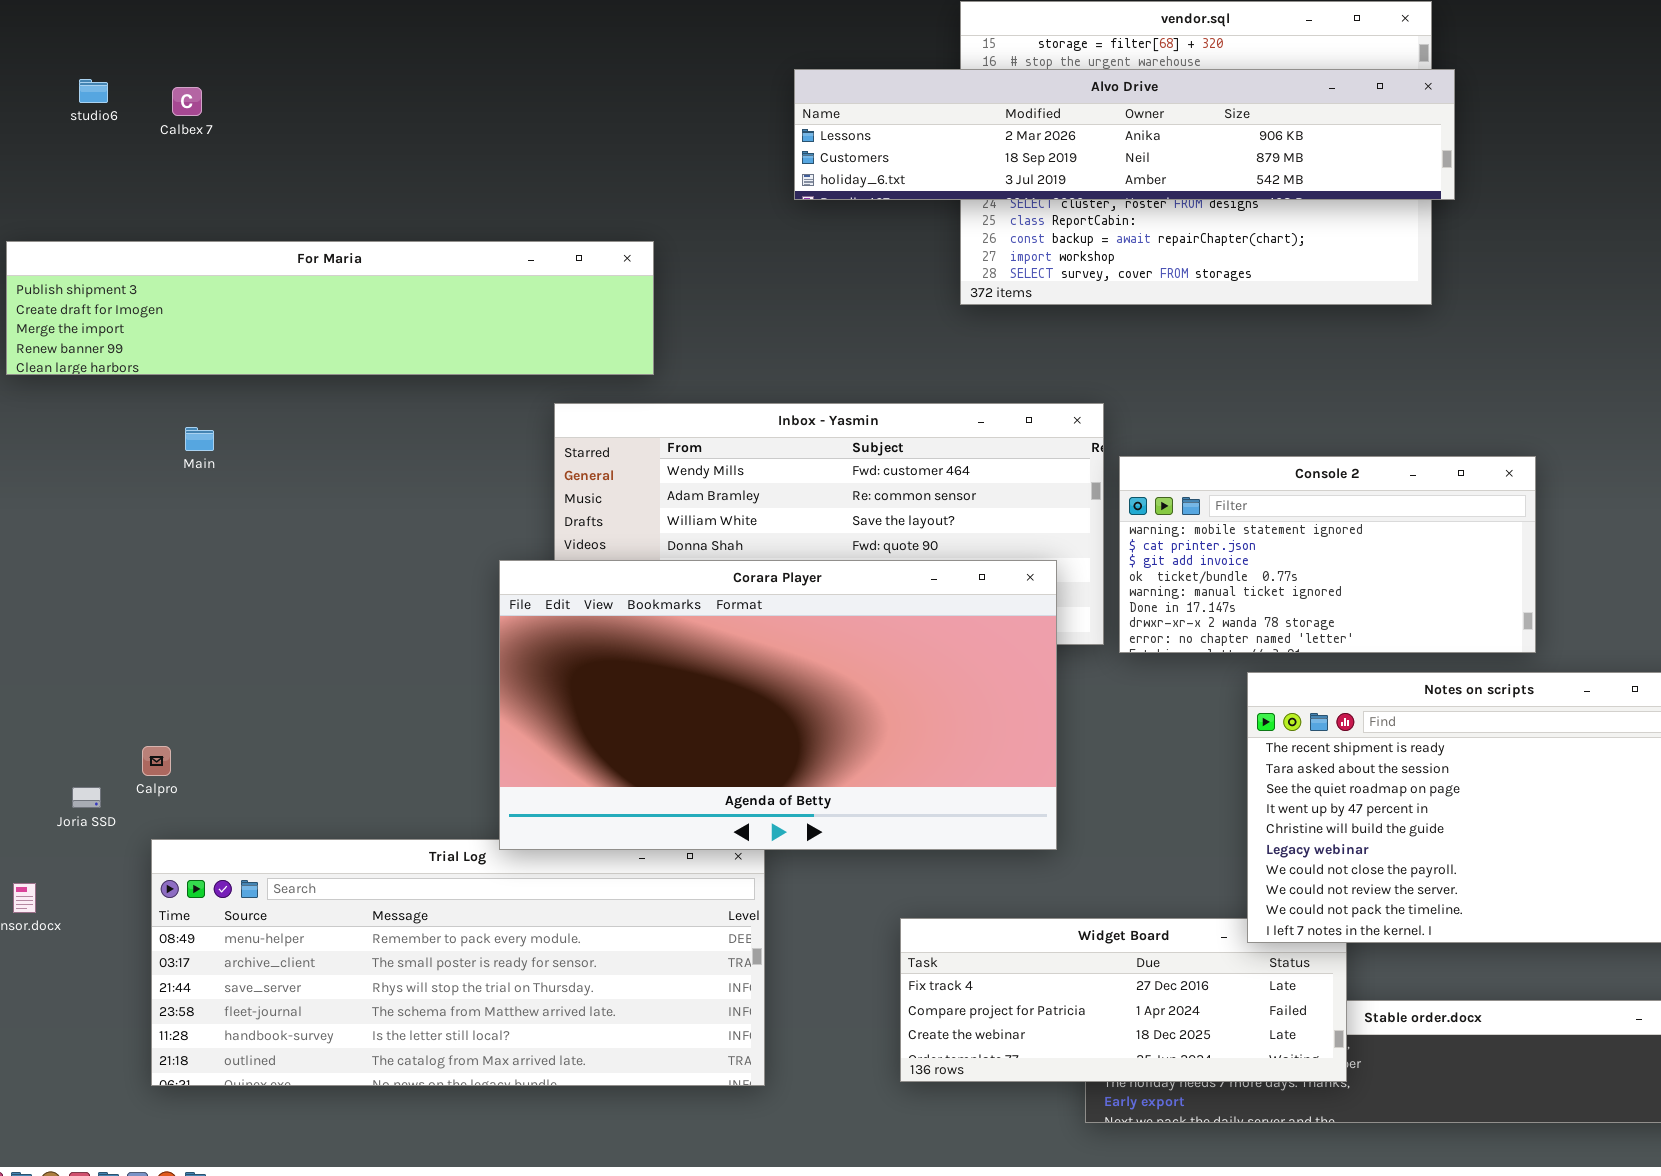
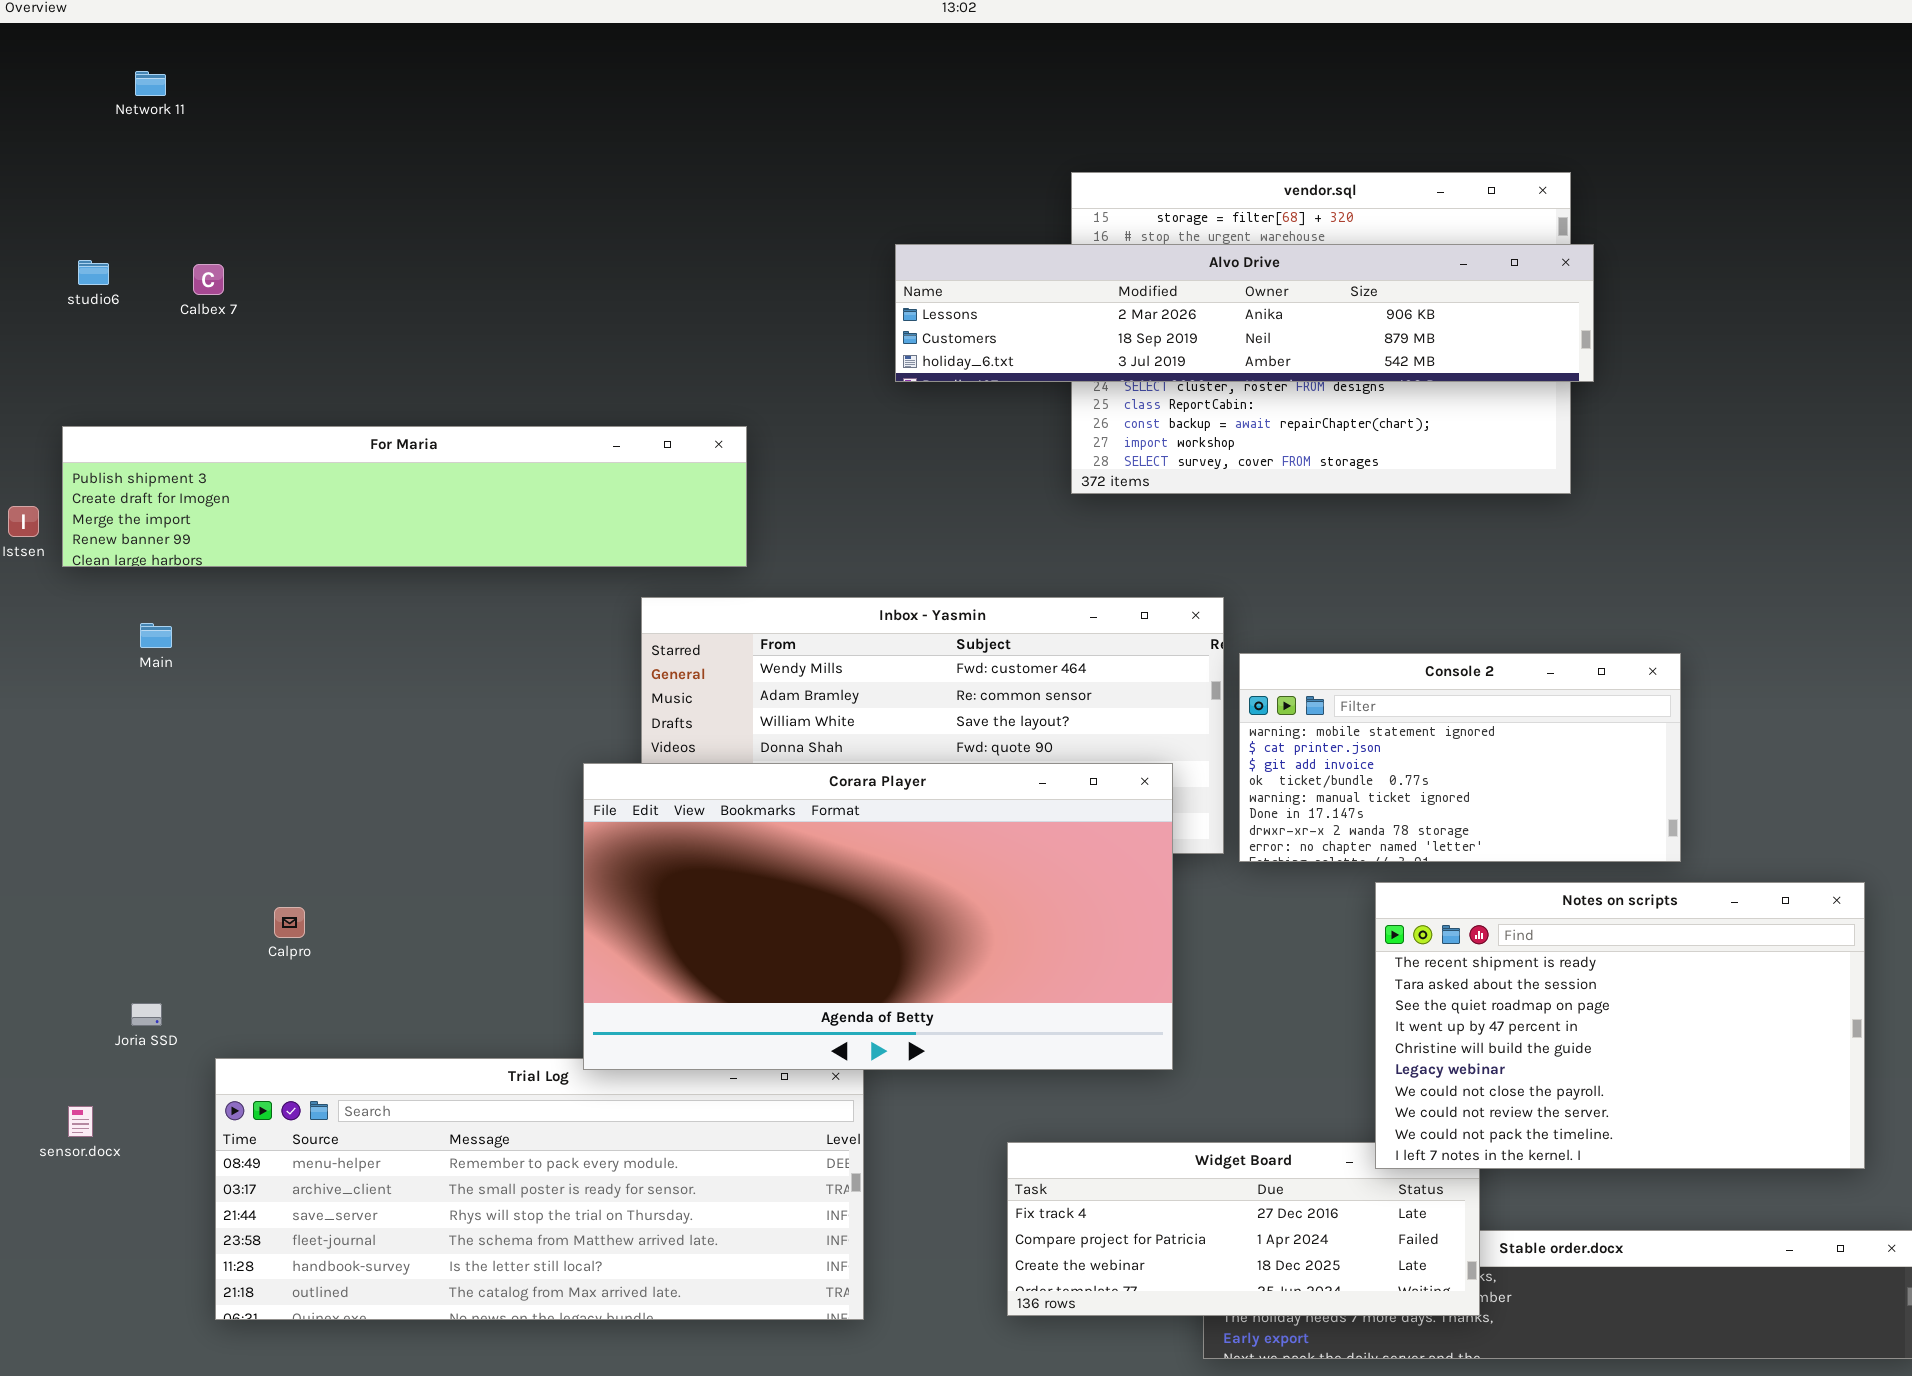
studio6: [79,79,108,103] -> [78,260,109,285], moved
Calbex 7: [172,87,202,116] -> [193,264,224,295], moved
Main: [185,427,214,451] -> [140,623,172,648], moved
Calpro: [142,746,171,776] -> [274,907,305,938], moved

